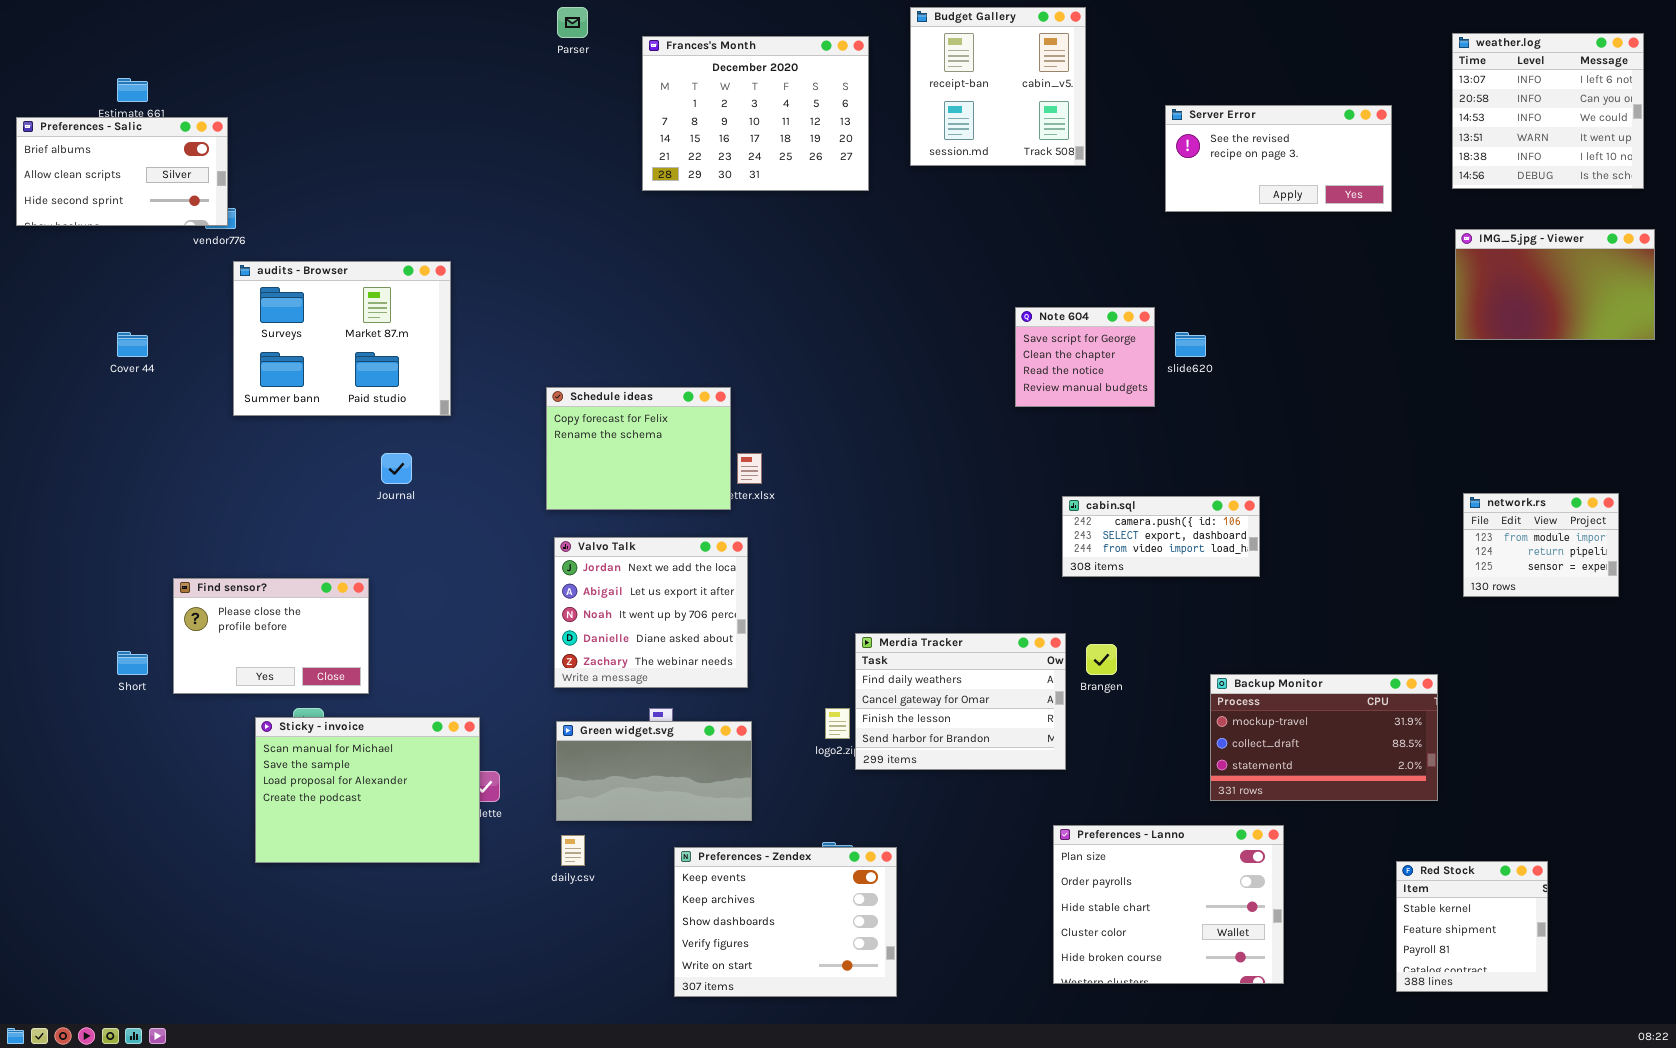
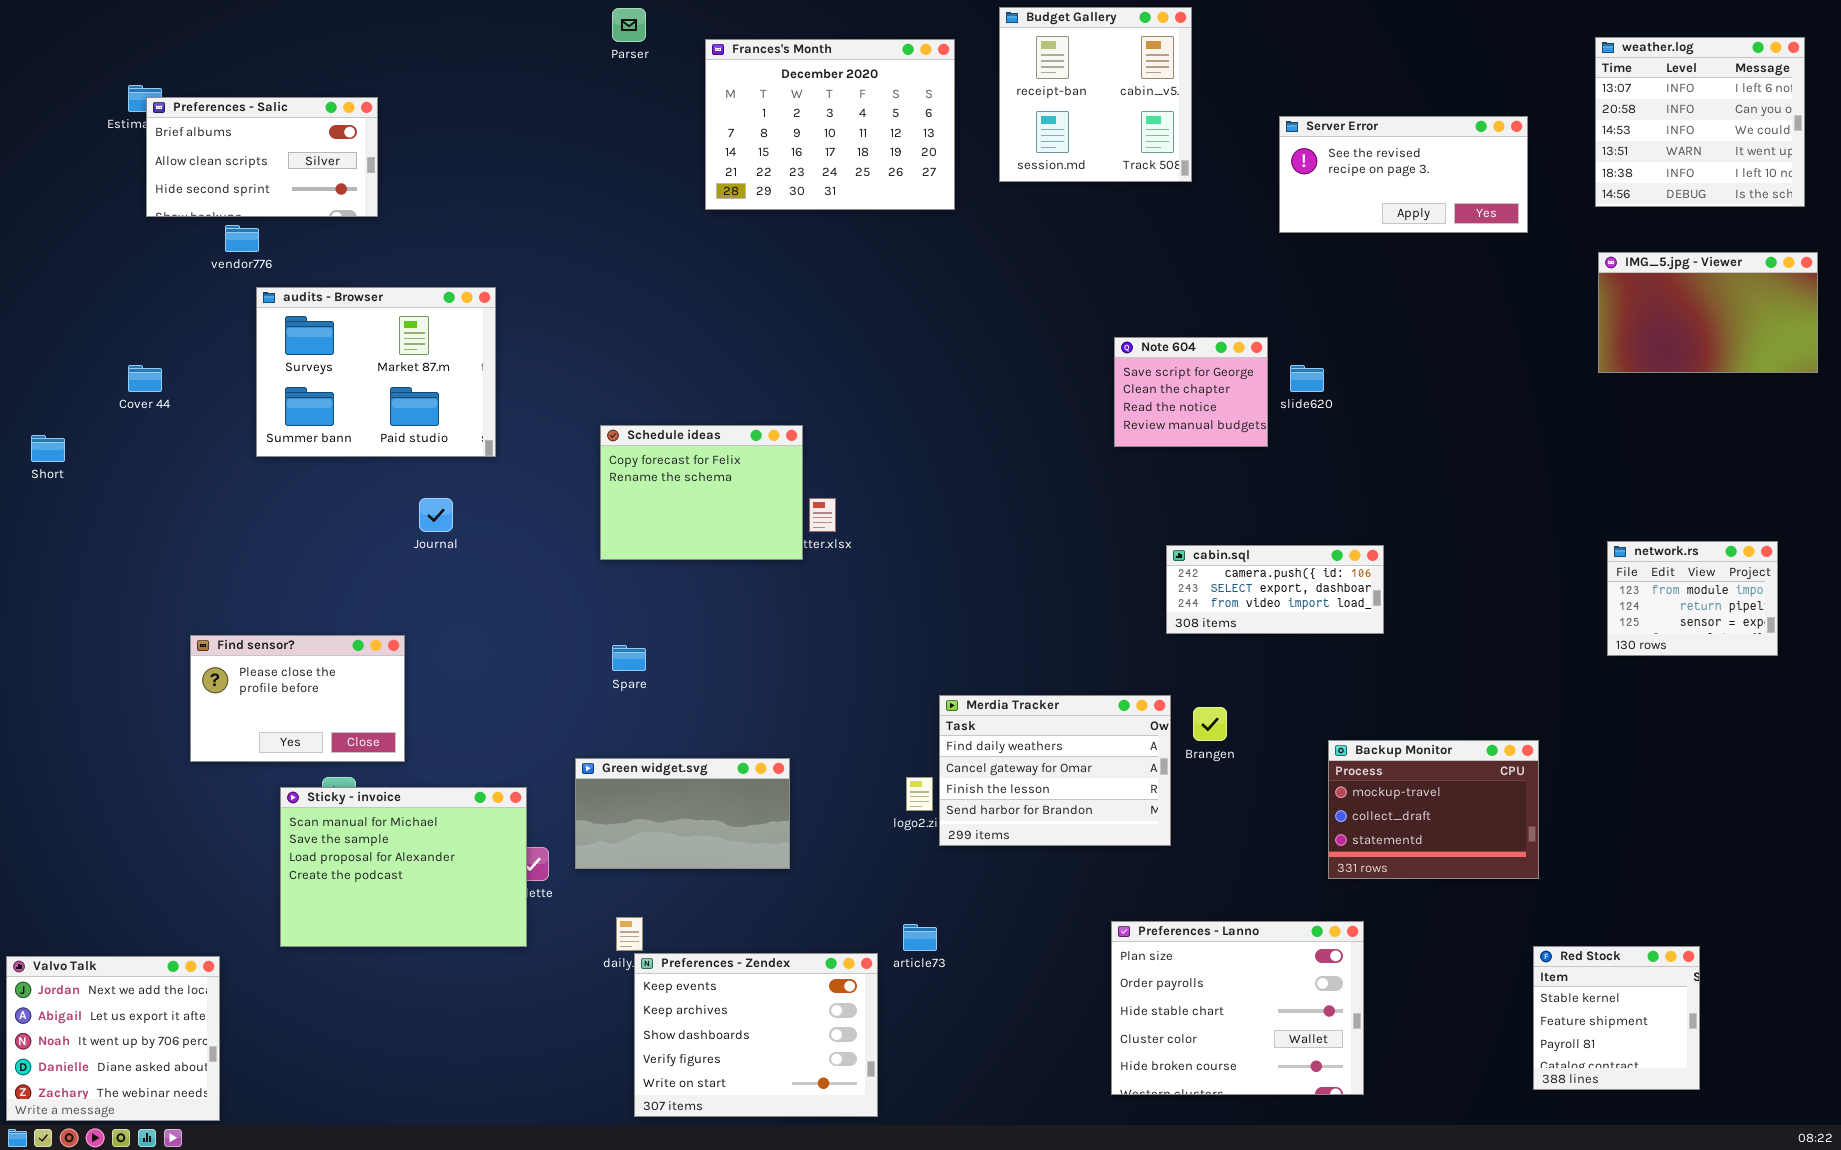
Preferences - Salic: [16,117,228,226] -> [146,97,378,217], moved
Valvo Talk: [554,537,748,688] -> [6,956,220,1121], moved
Short: [117,651,148,675] -> [31,435,65,462], moved
Backup Monitor: [1210,674,1438,801] -> [1328,740,1539,879], resized
Green widget.svg: [556,721,752,821] -> [575,758,790,869], moved
Preferences - Lanno: [1053,825,1284,984] -> [1111,921,1364,1095], moved
Preferences - Zendex: [674,847,897,997] -> [634,953,878,1117], moved

